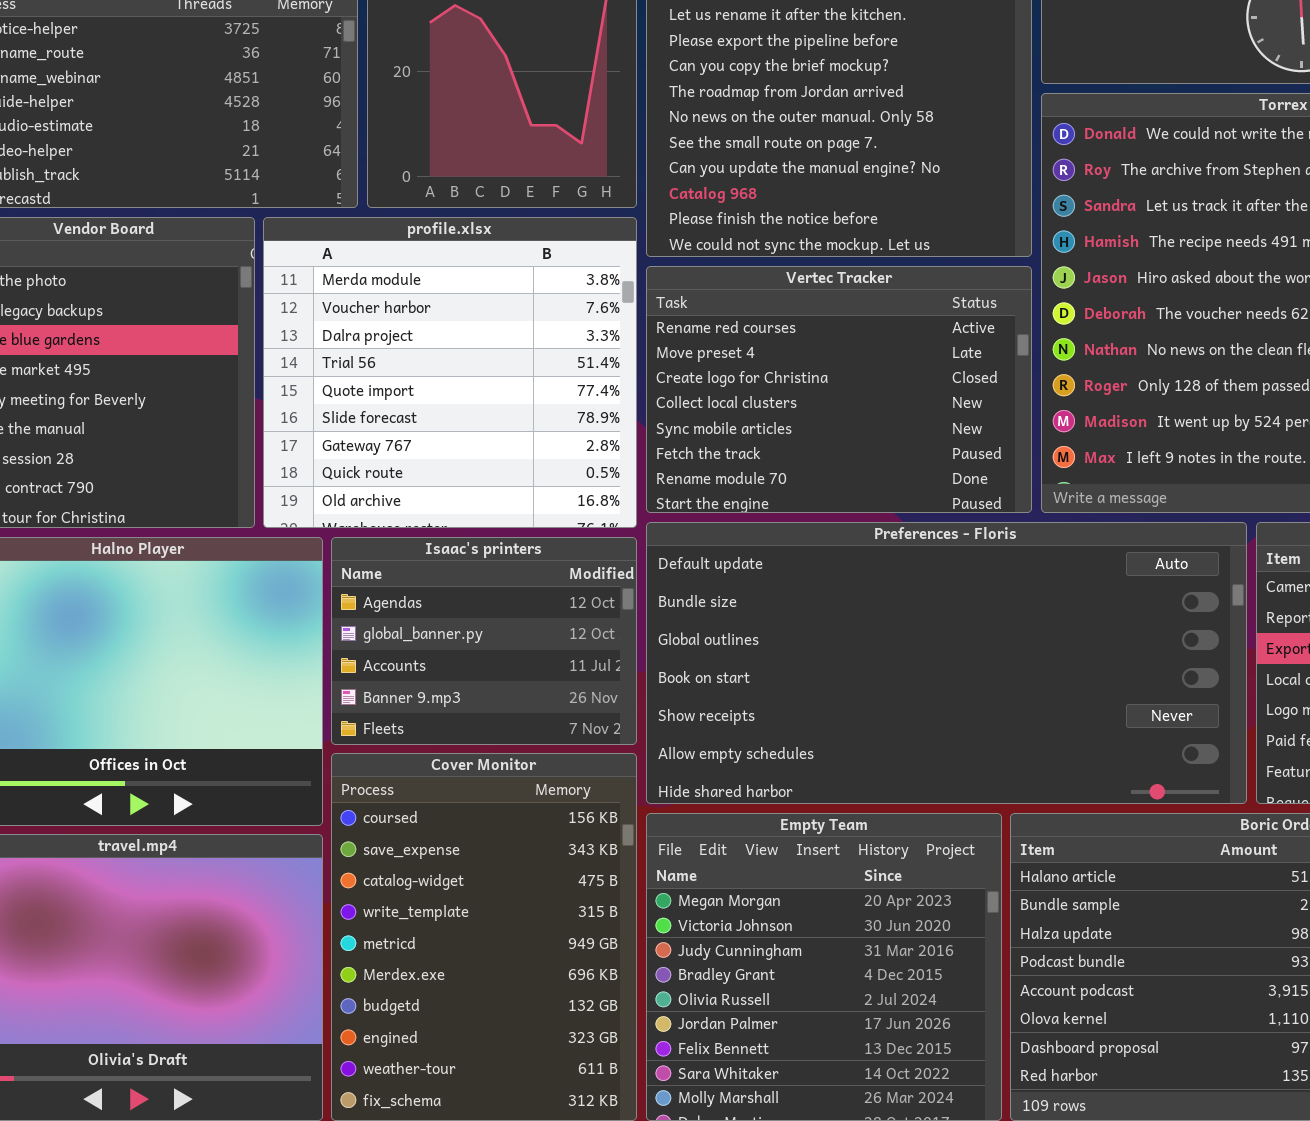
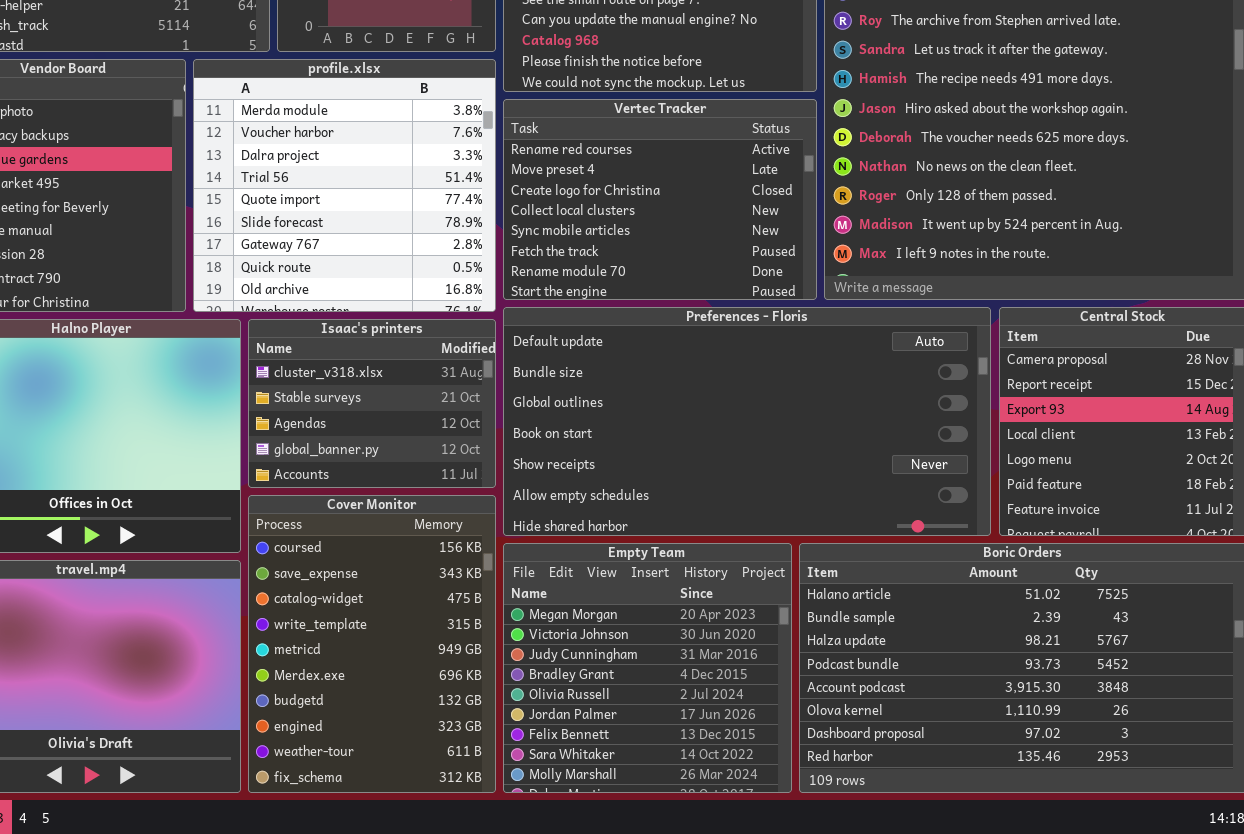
Isaac's printers: [331,537,637,745] -> [248,319,496,488], scrolled up 2 rows

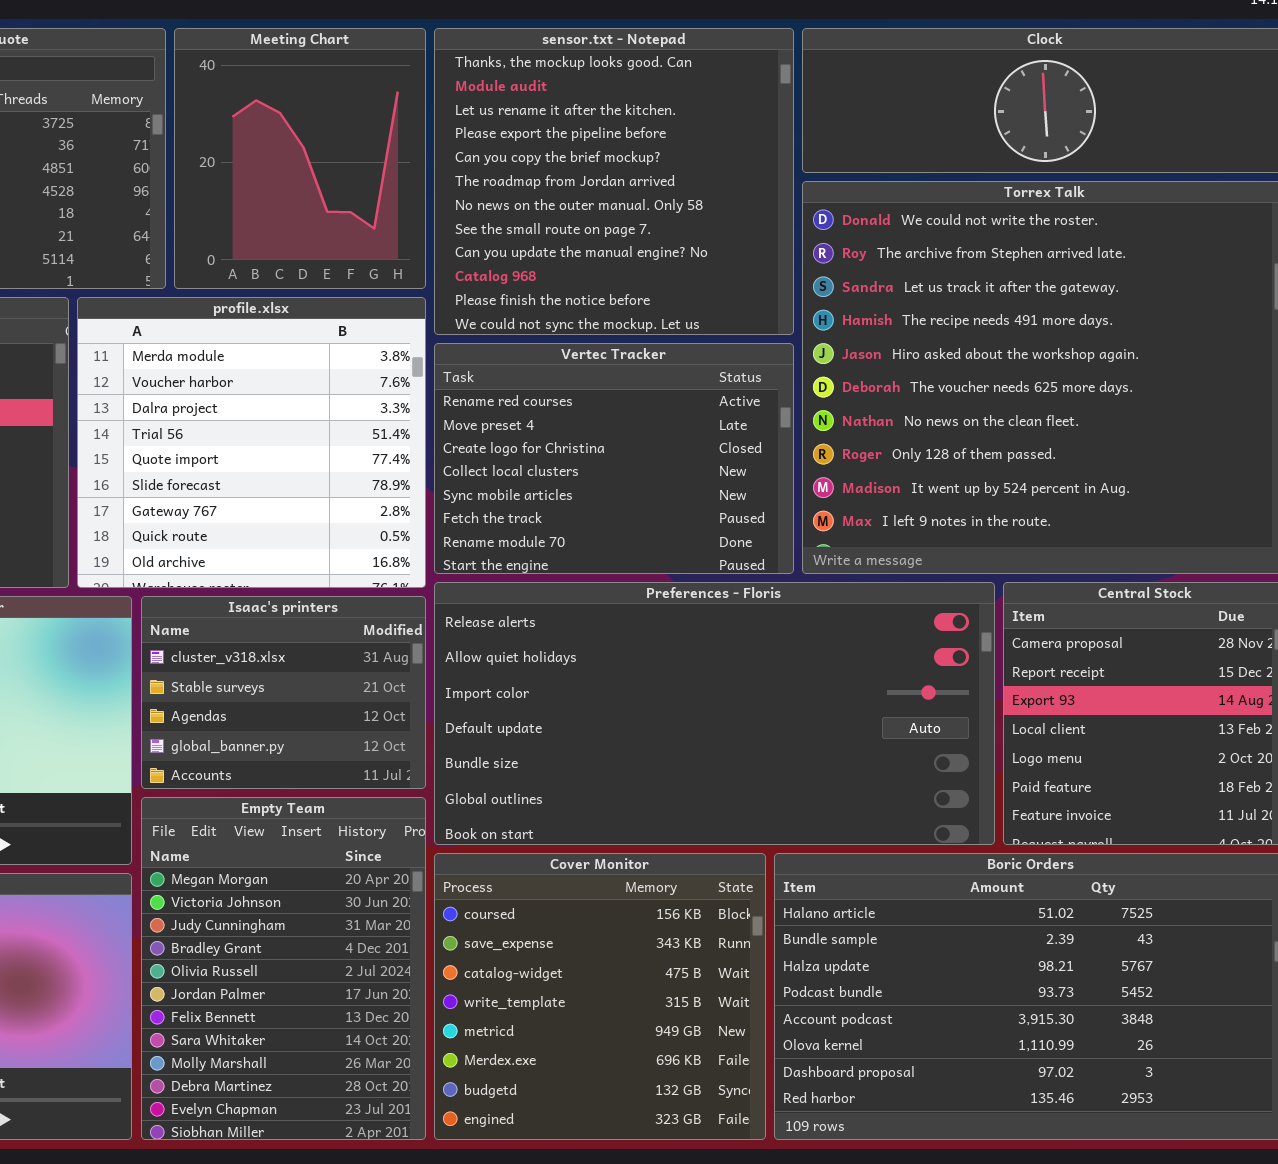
Preferences - Floris: [503,307,991,536] -> [434,582,995,845], scrolled up 3 rows
Cover Monitor: [248,495,496,793] -> [434,853,766,1140], moved, resized
Empty Team: [503,543,792,793] -> [141,797,426,1140], moved, resized

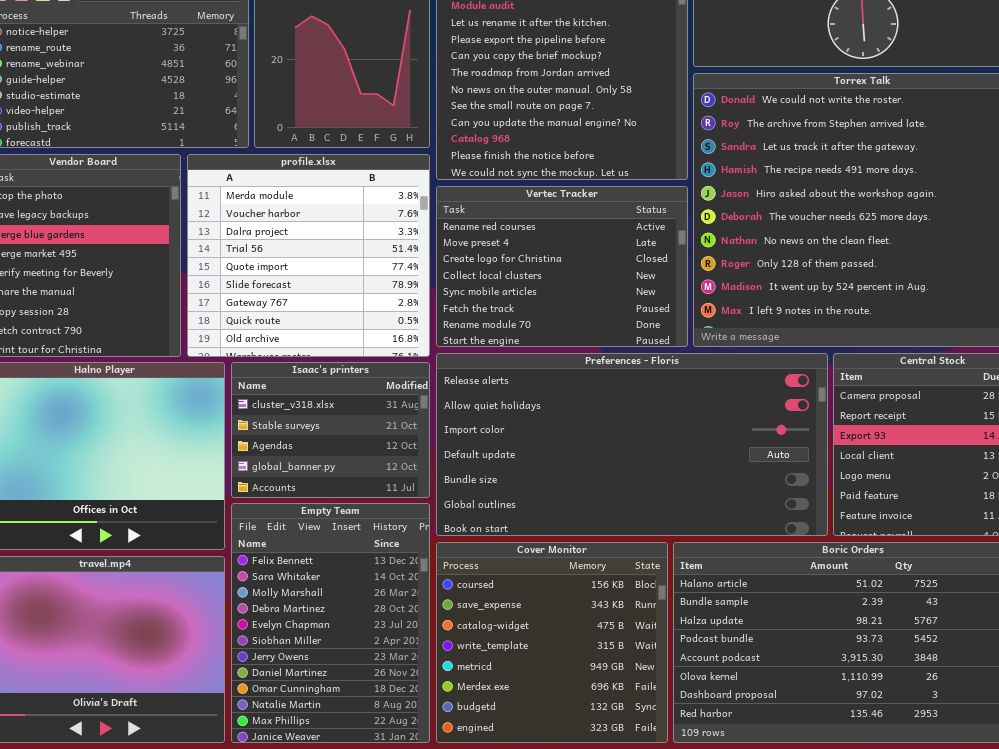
Empty Team: [141,797,426,1140] -> [231,503,430,743], scrolled down 6 rows

